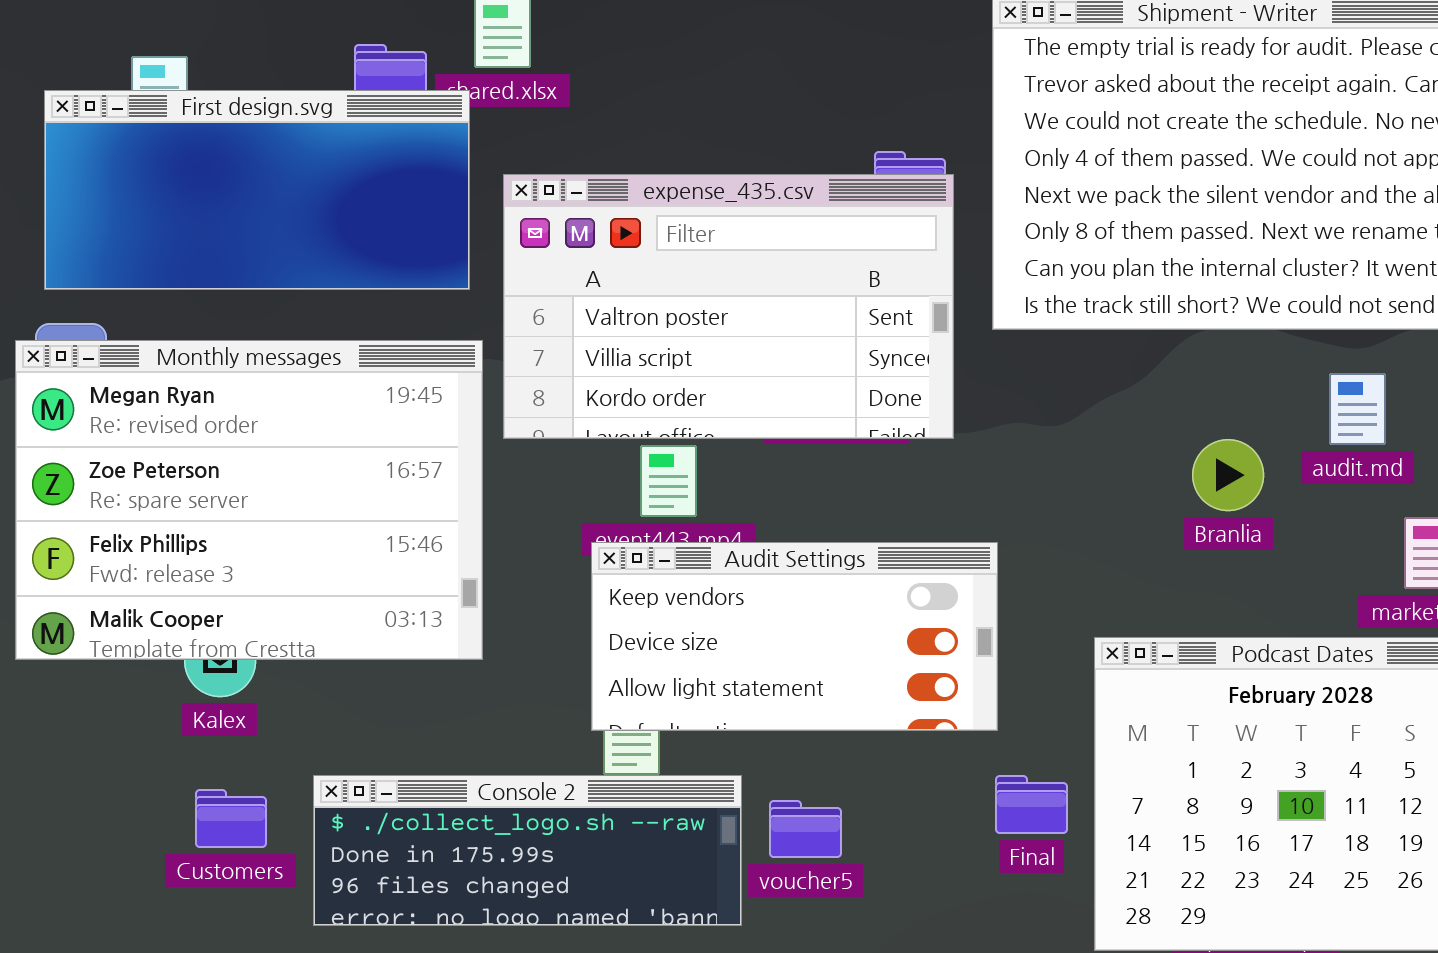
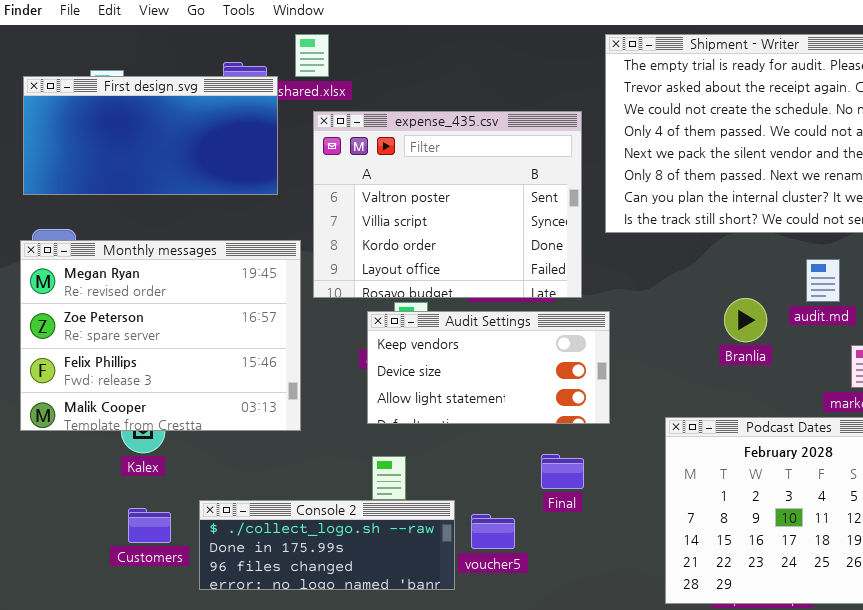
First design.svg: [44,90,470,290] -> [23,76,278,195], moved
expense_435.csv: [503,174,954,439] -> [313,111,582,298], resized
Audit Settings: [591,542,998,731] -> [367,311,610,424], moved
Final: [995,775,1068,834] -> [541,454,584,489], moved

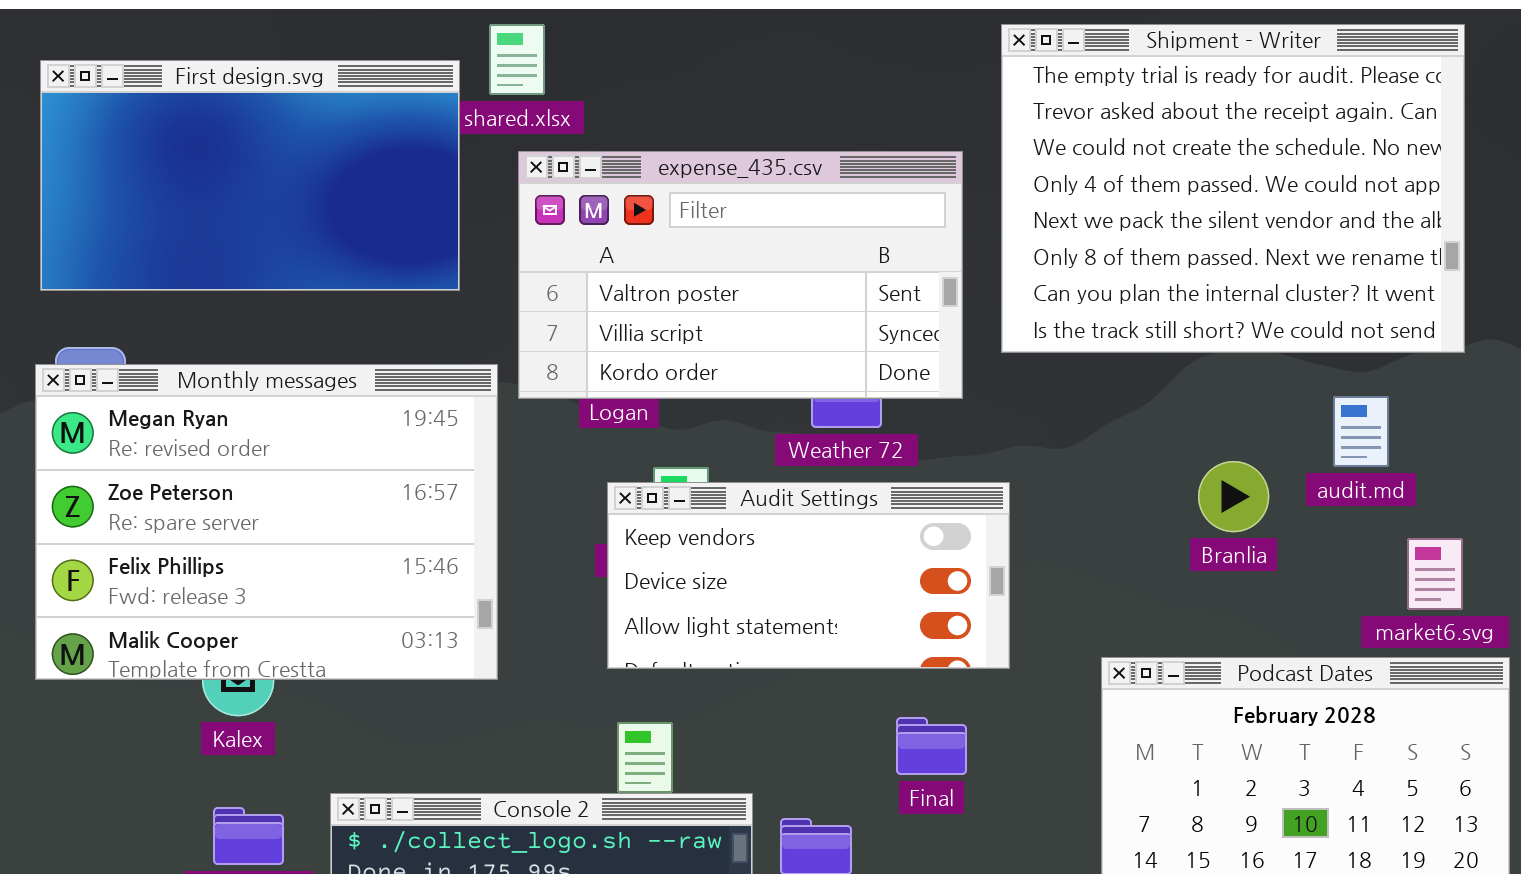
First design.svg: [23,76,278,195] -> [40,60,460,291], resized
expense_435.csv: [313,111,582,298] -> [518,151,963,399], resized

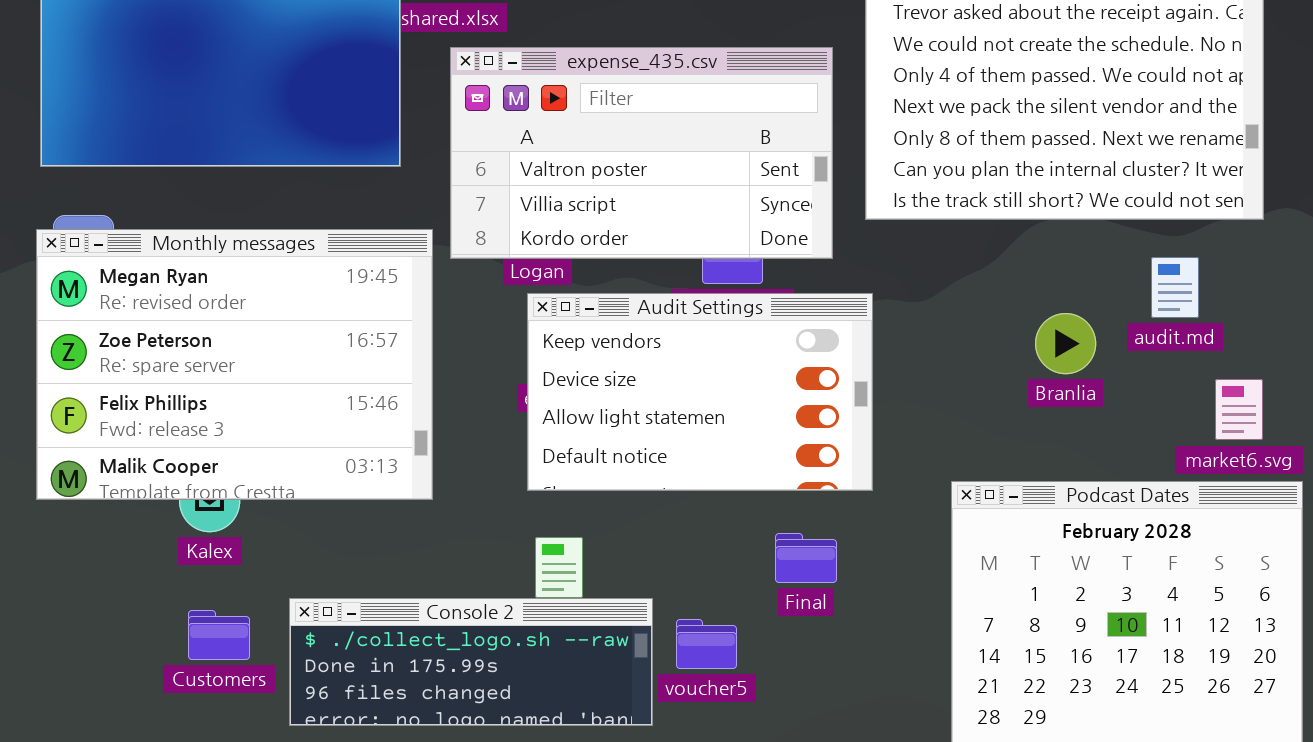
Audit Settings: [607,482,1010,669] -> [527,293,873,491], resized

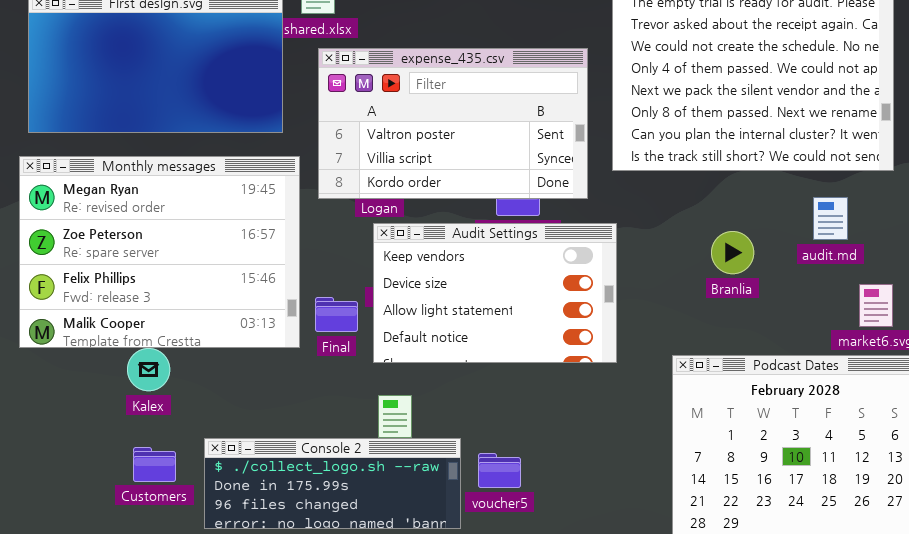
Monthly messages: [36,229,433,500] -> [19,156,300,348], moved
Branlia: [1035,313,1096,374] -> [711,231,754,274], moved
Final: [775,533,837,583] -> [315,297,358,332], moved

